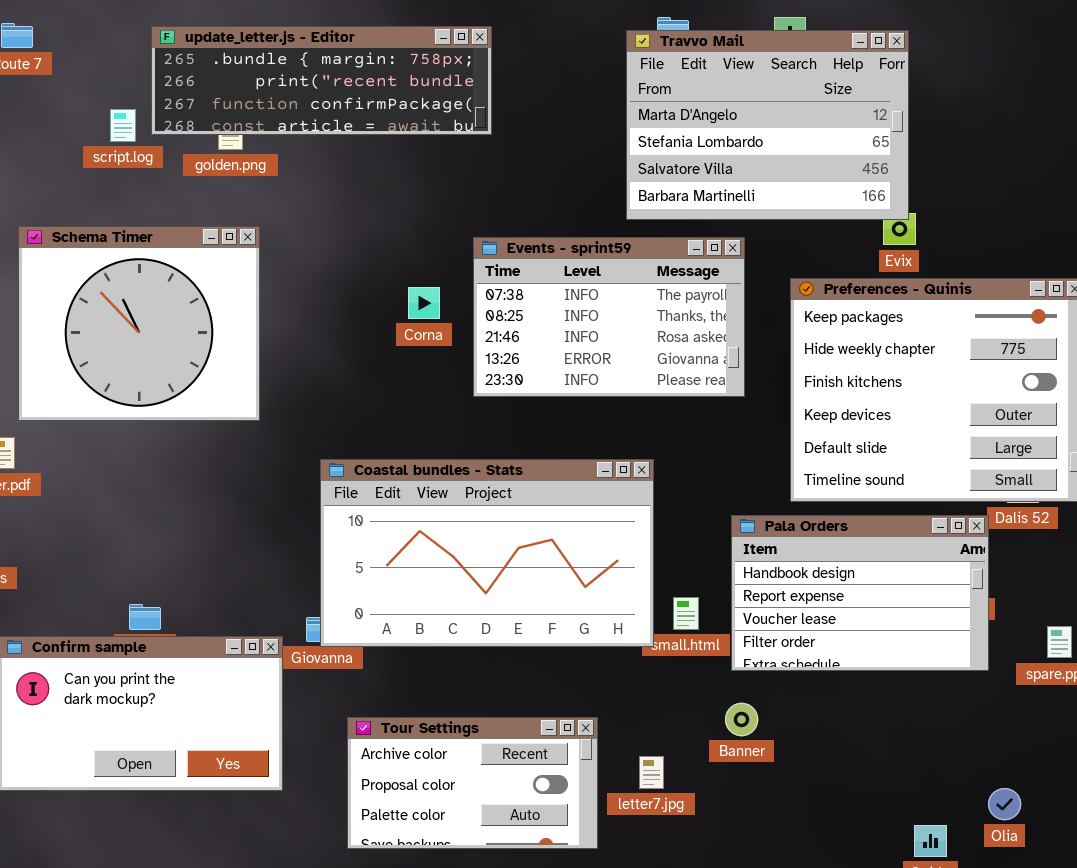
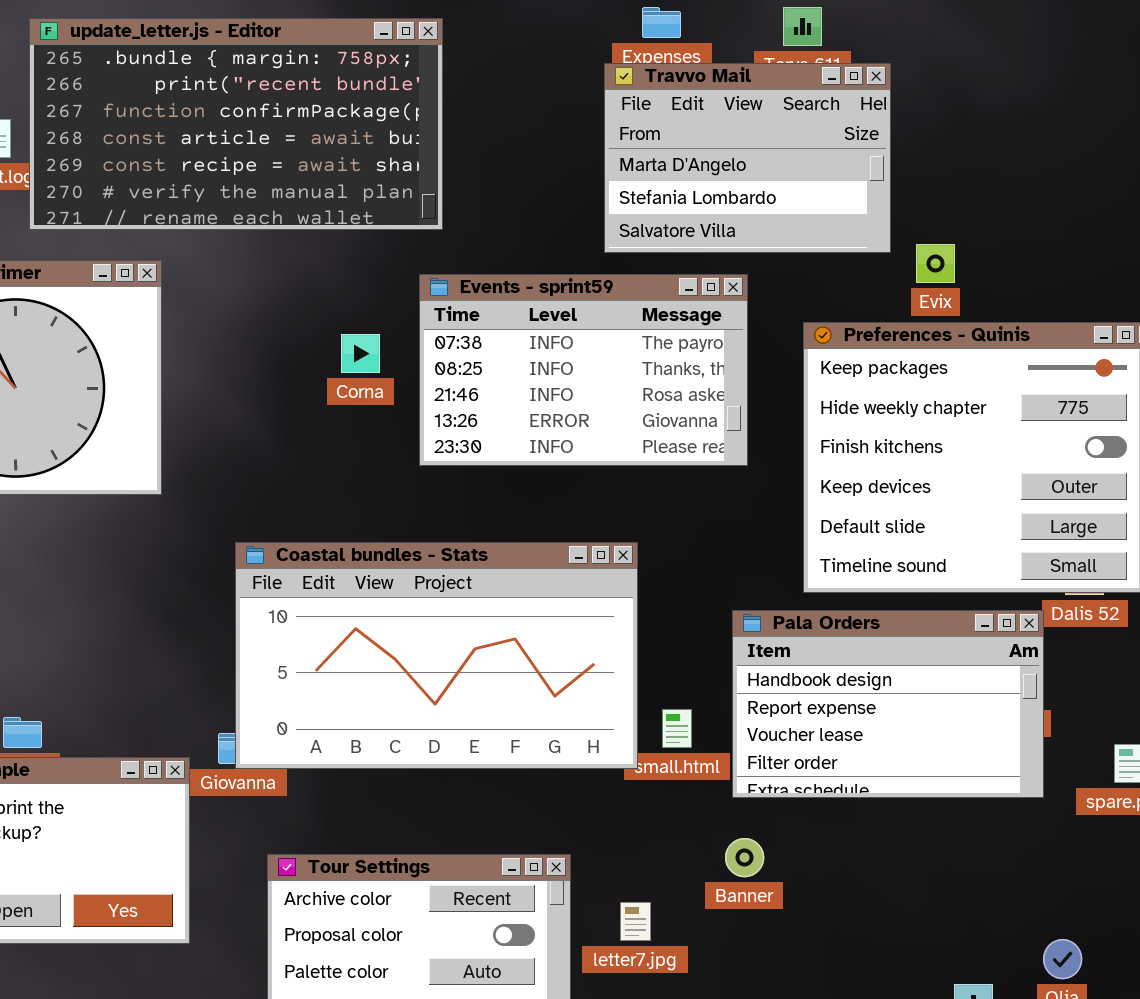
update_letter.js - Editor: [151,26,492,135] -> [29,18,443,230], resized
Travvo Mail: [626,30,909,220] -> [604,63,891,253], resized

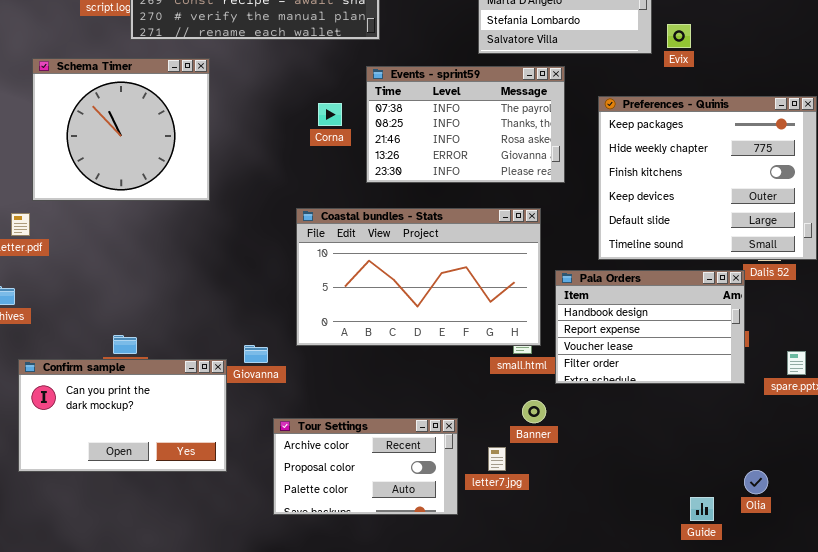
Evix: [916,244,955,283] -> [667,24,691,48], moved
Coastal bundles - Stats: [235,542,638,769] -> [296,208,541,346], moved
Banner: [725,838,764,877] -> [522,400,546,423], moved

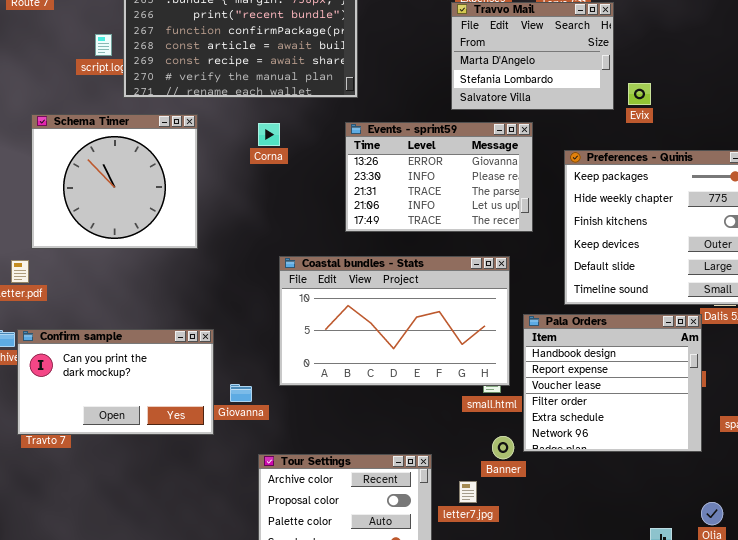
Events - sprint59: [366,66,565,183] -> [345,122,533,232], scrolled down 3 rows
Corna: [318,103,342,126] -> [258,123,280,146], moved
Pala Orders: [555,270,745,384] -> [523,314,702,452], resized
Confirm sample: [18,359,227,472] -> [17,329,214,435], moved

